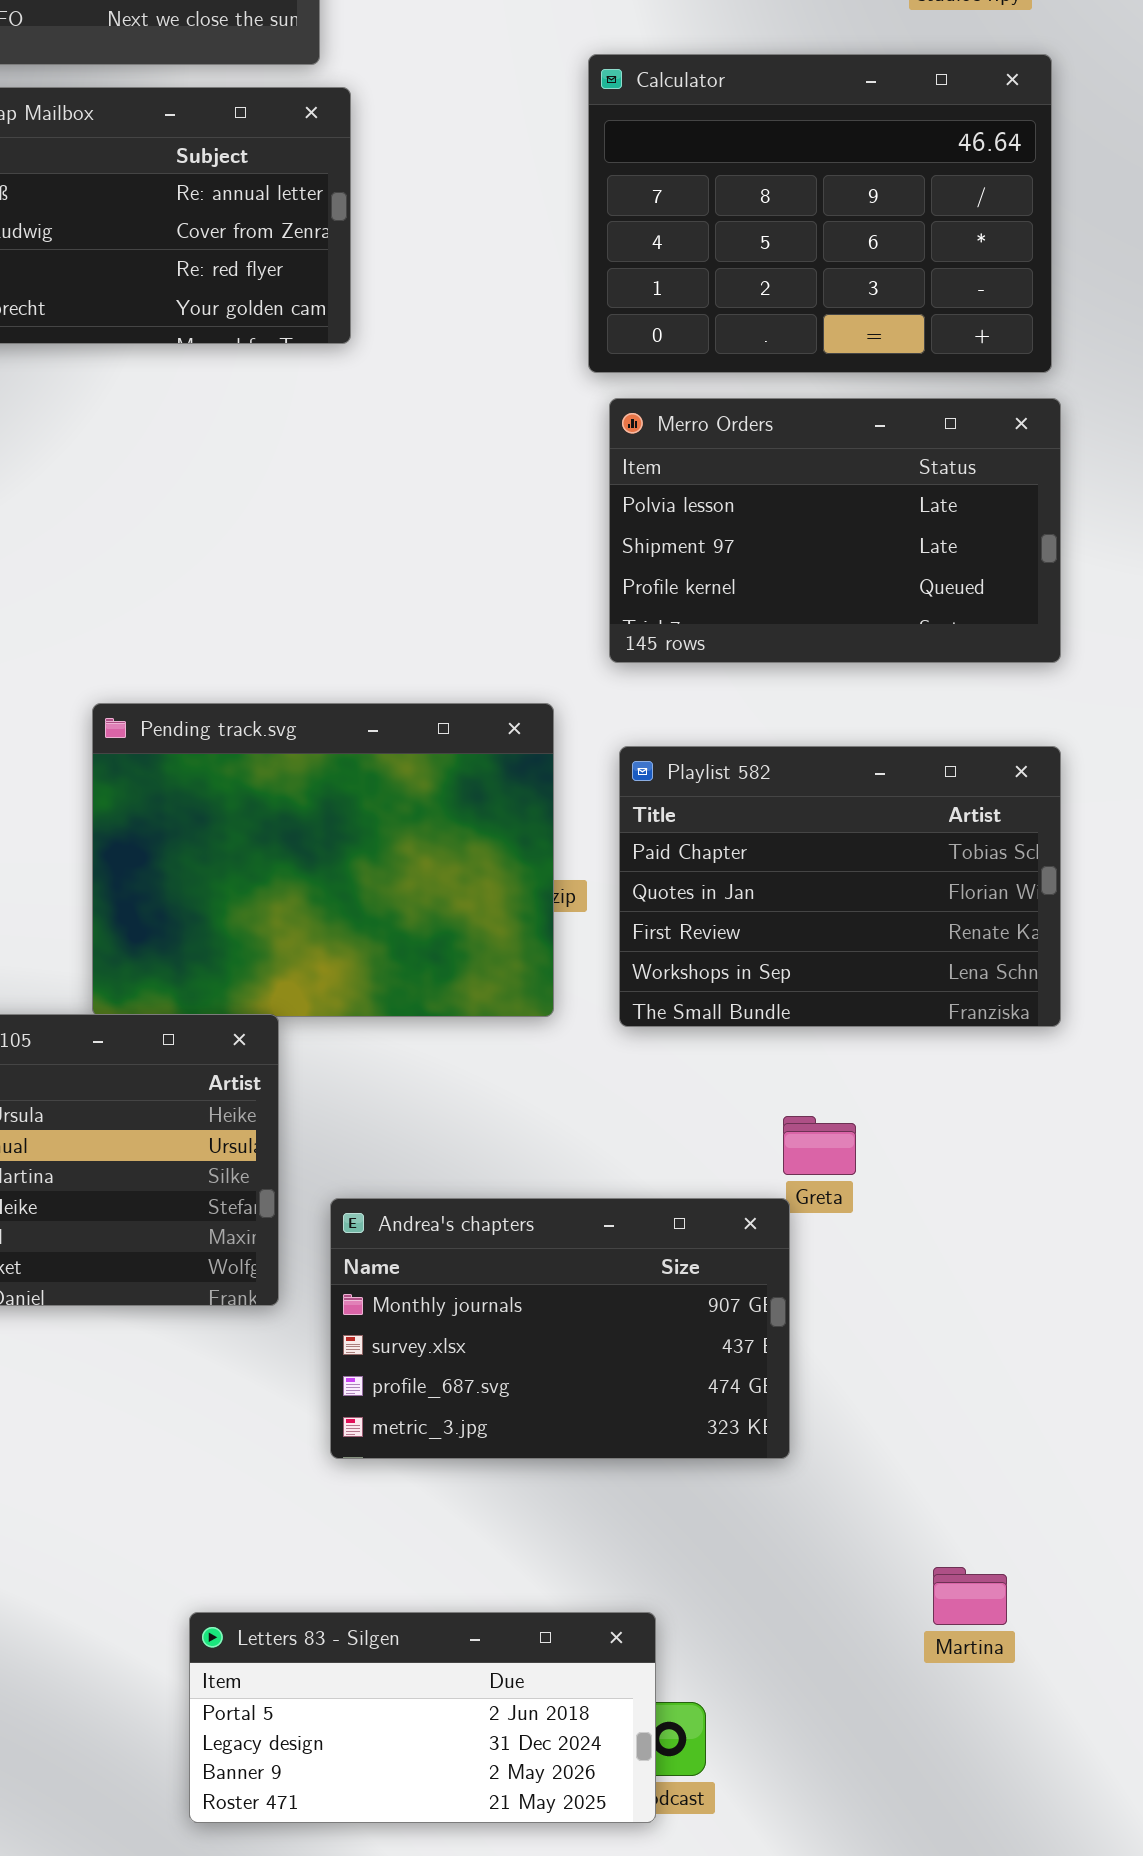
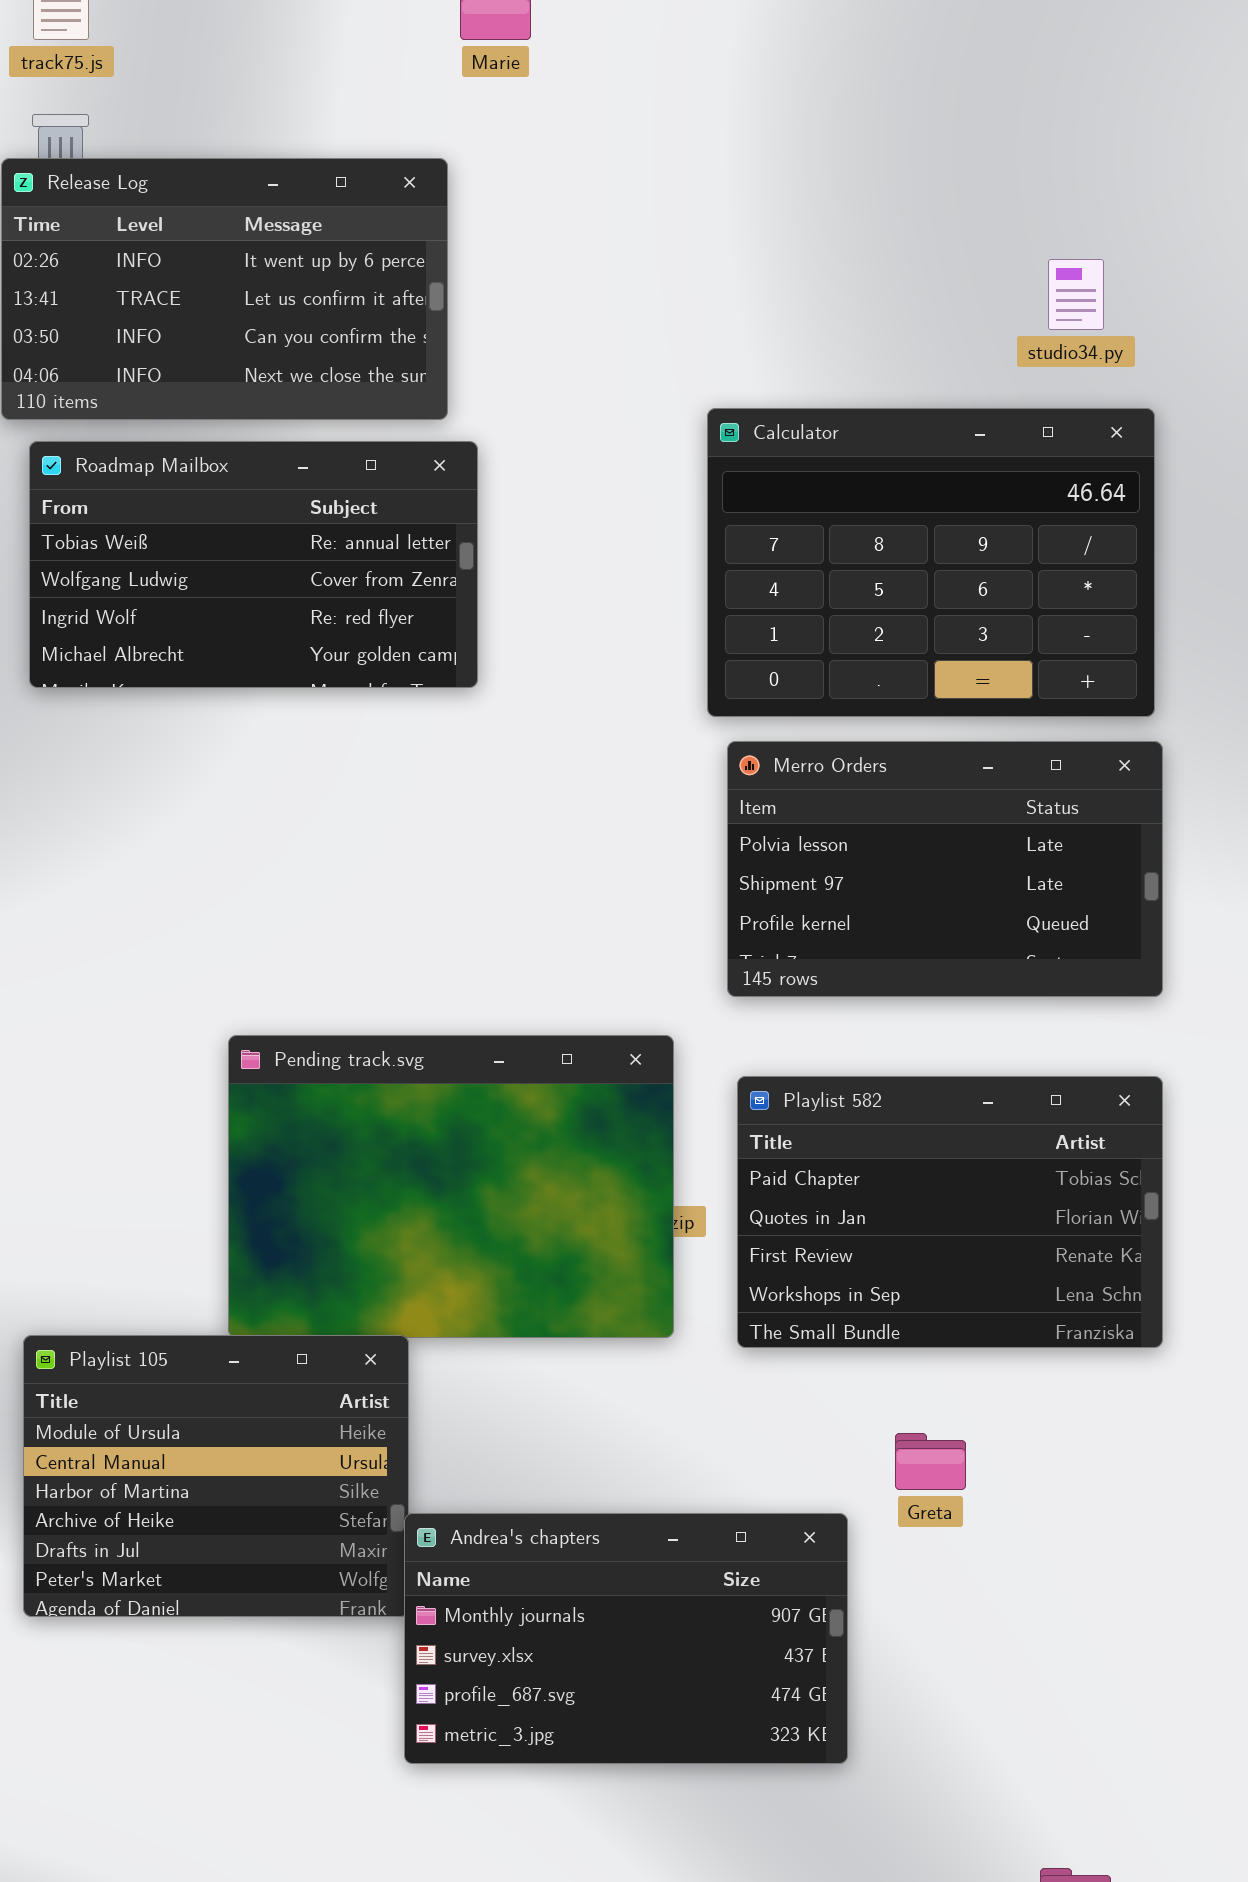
Andrea's chapters: [330,1198,790,1459] -> [404,1513,848,1764], moved

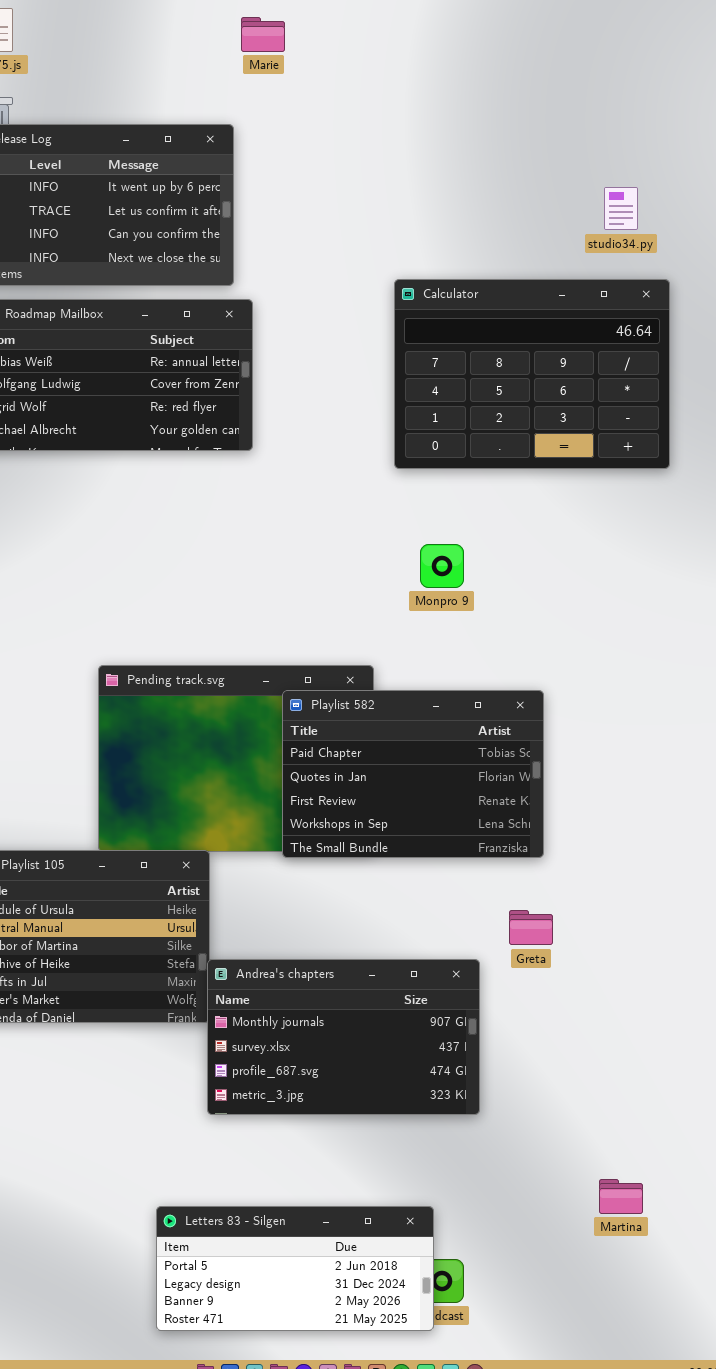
Merro Orders: [727,741,1163,997] -> none, closed
Playlist 582: [737,1076,1163,1348] -> [282,690,544,858], moved

